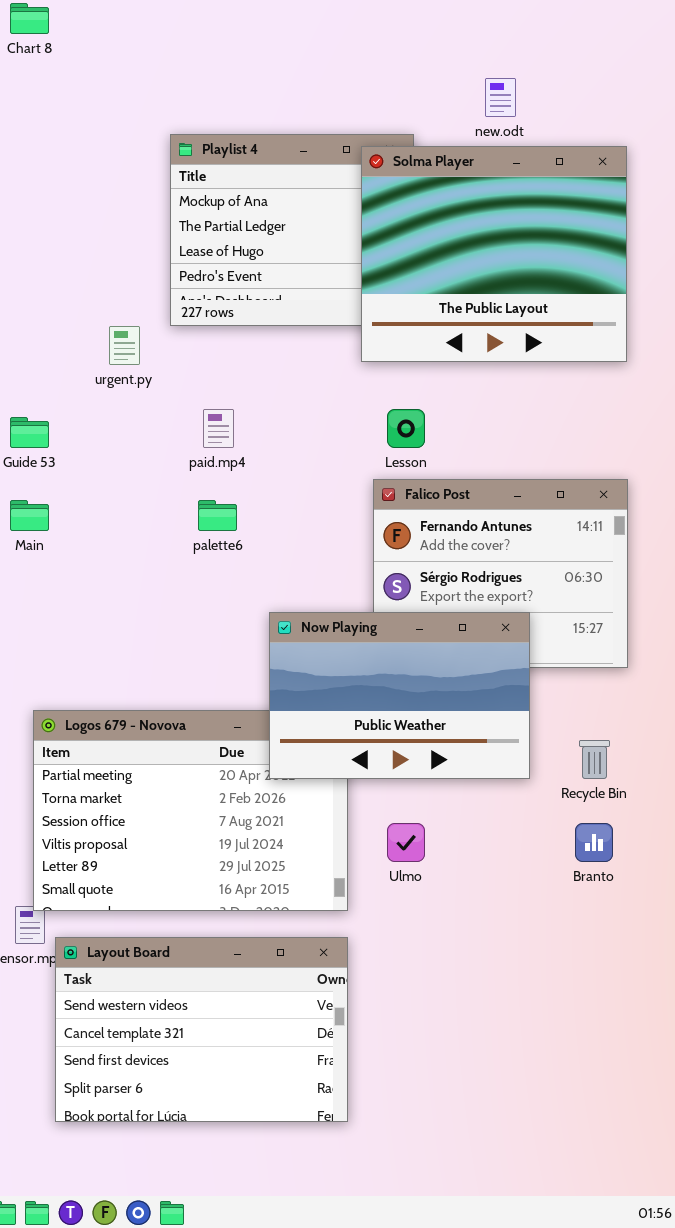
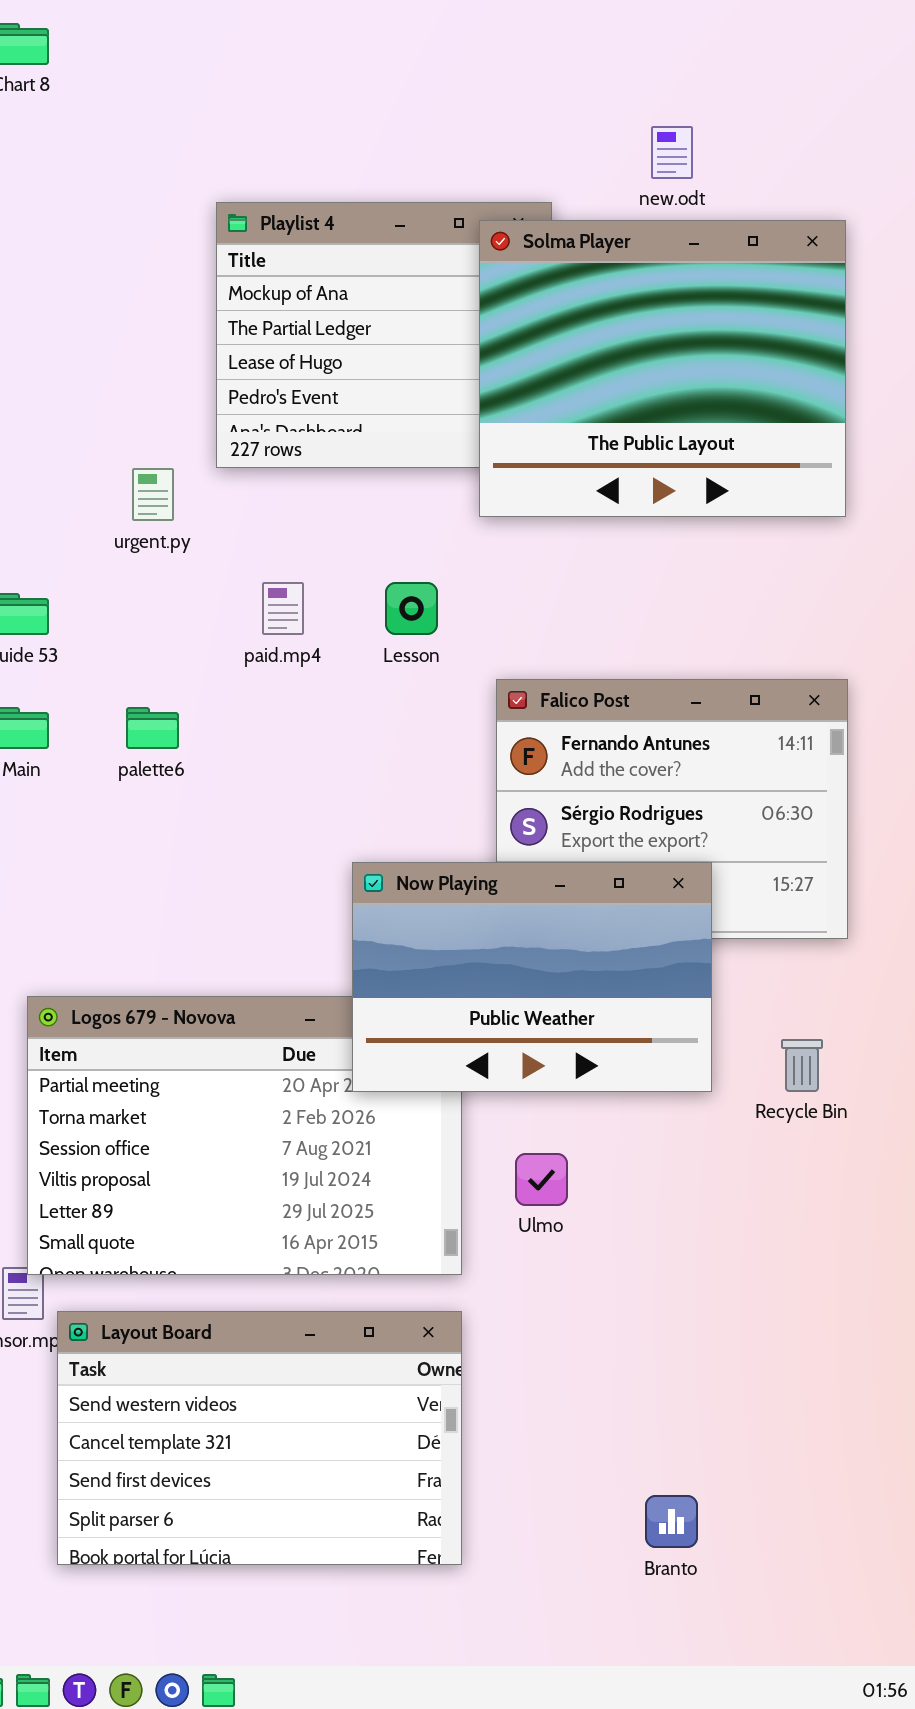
Lesson: [387,409,425,448] -> [385,582,438,635], moved
palette6: [198,500,237,531] -> [126,707,179,749], moved
Branto: [575,823,613,862] -> [645,1495,698,1548], moved

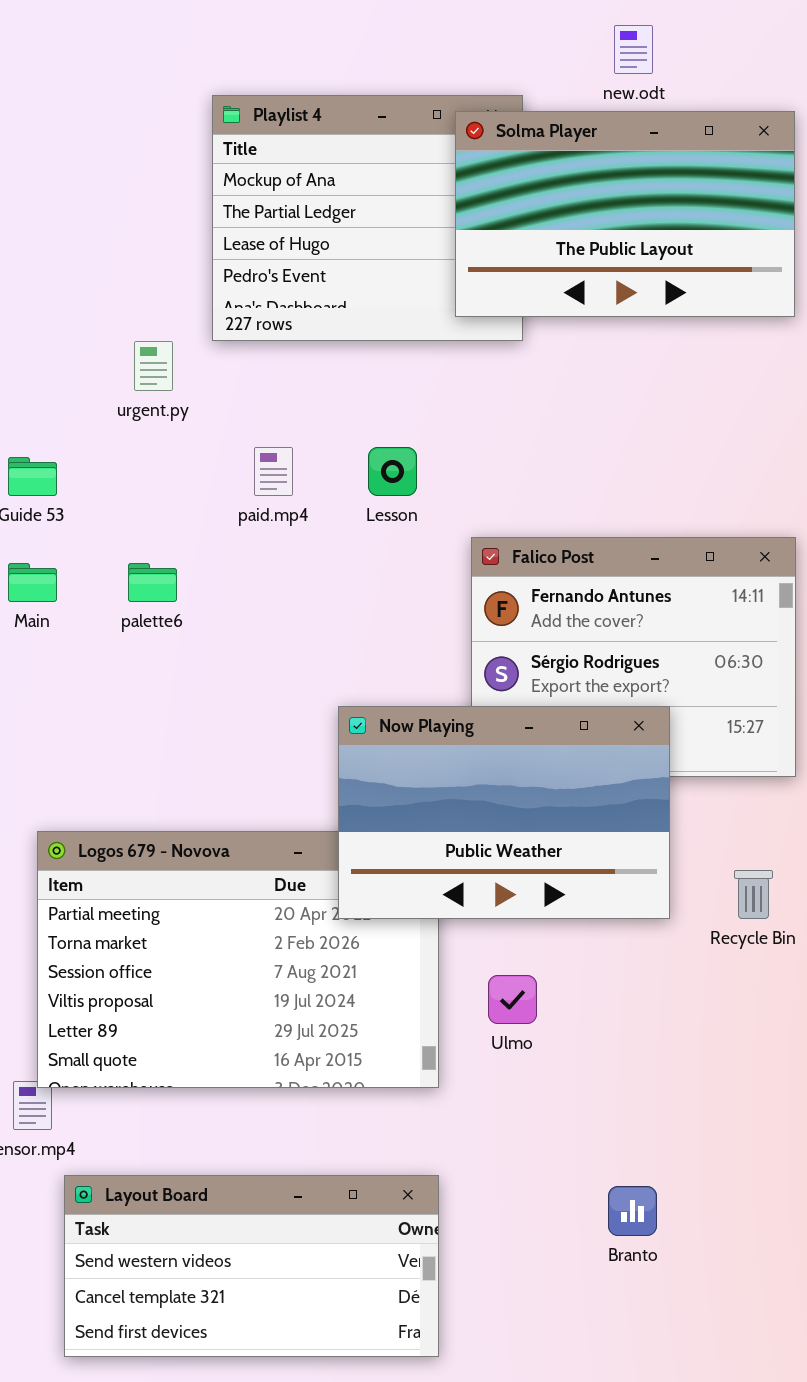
Solma Player: [479,220,846,517] -> [455,111,795,317], resized
Layout Board: [57,1311,462,1565] -> [64,1175,439,1357], resized
Branto: [645,1495,698,1548] -> [608,1186,657,1236], moved

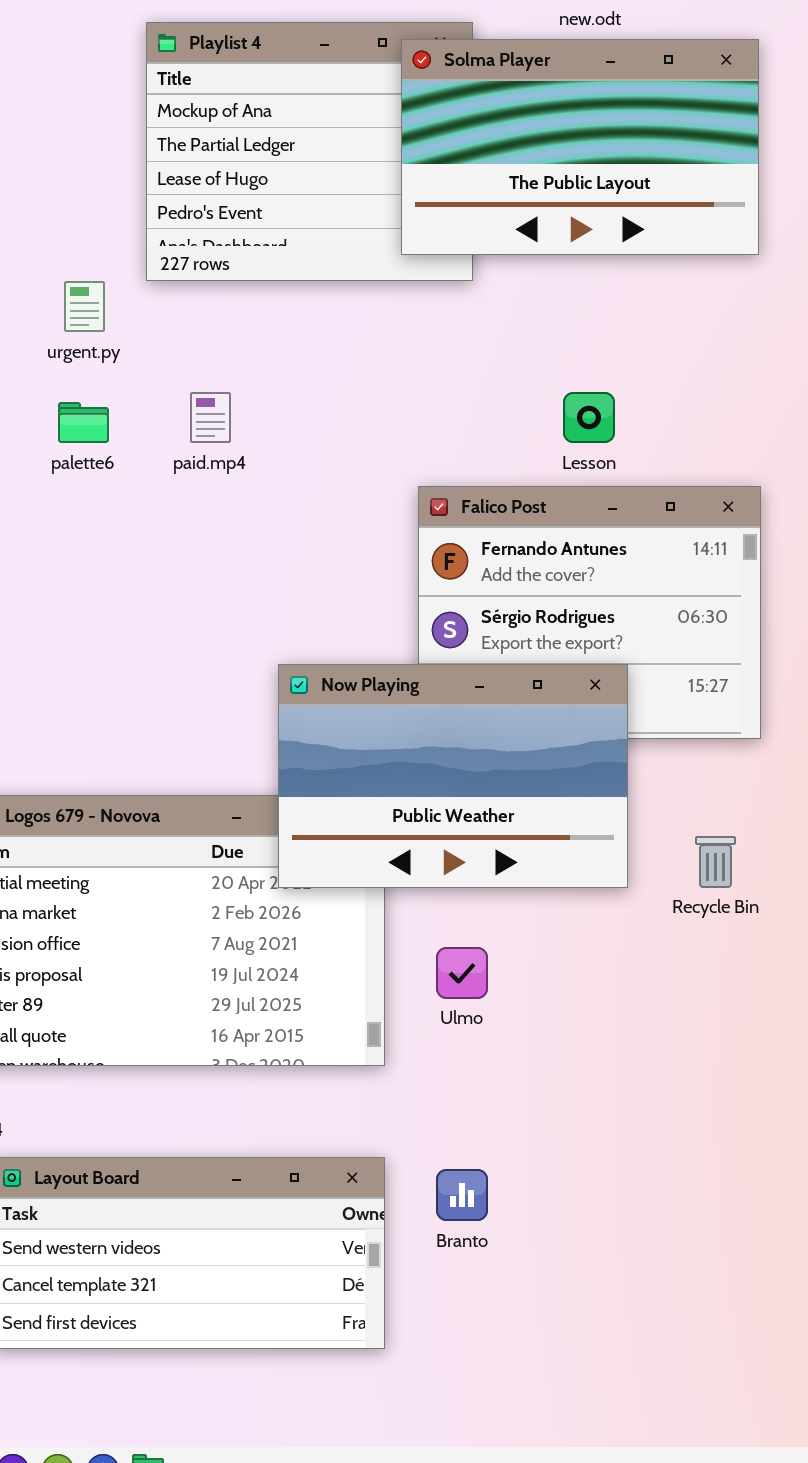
Lesson: [368,447,417,496] -> [563,392,615,443], moved
palette6: [128,563,177,602] -> [58,402,109,443], moved
Branto: [608,1186,657,1236] -> [436,1169,488,1221], moved

